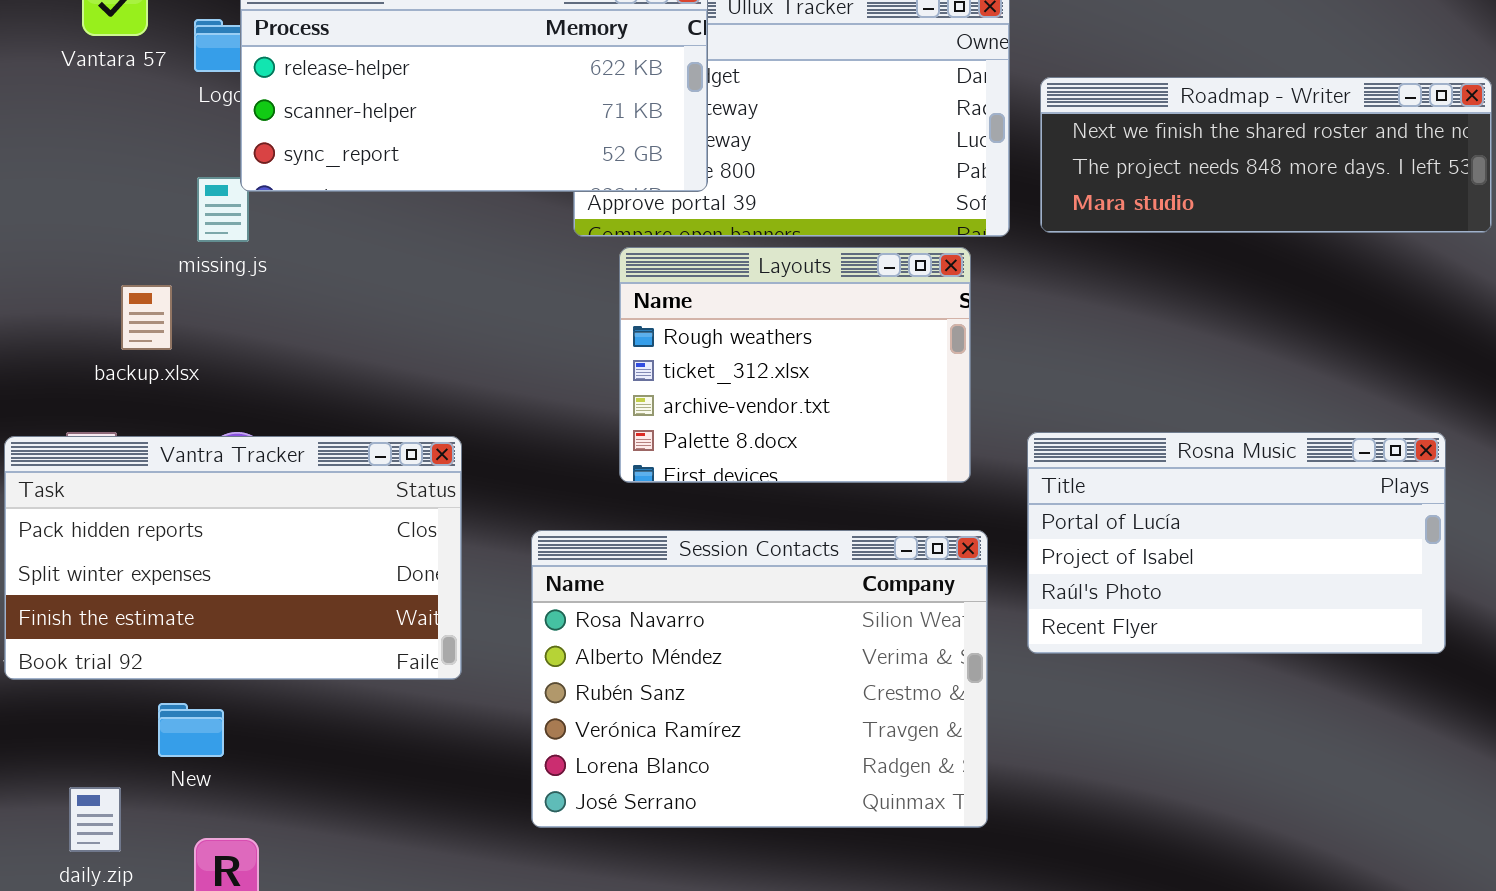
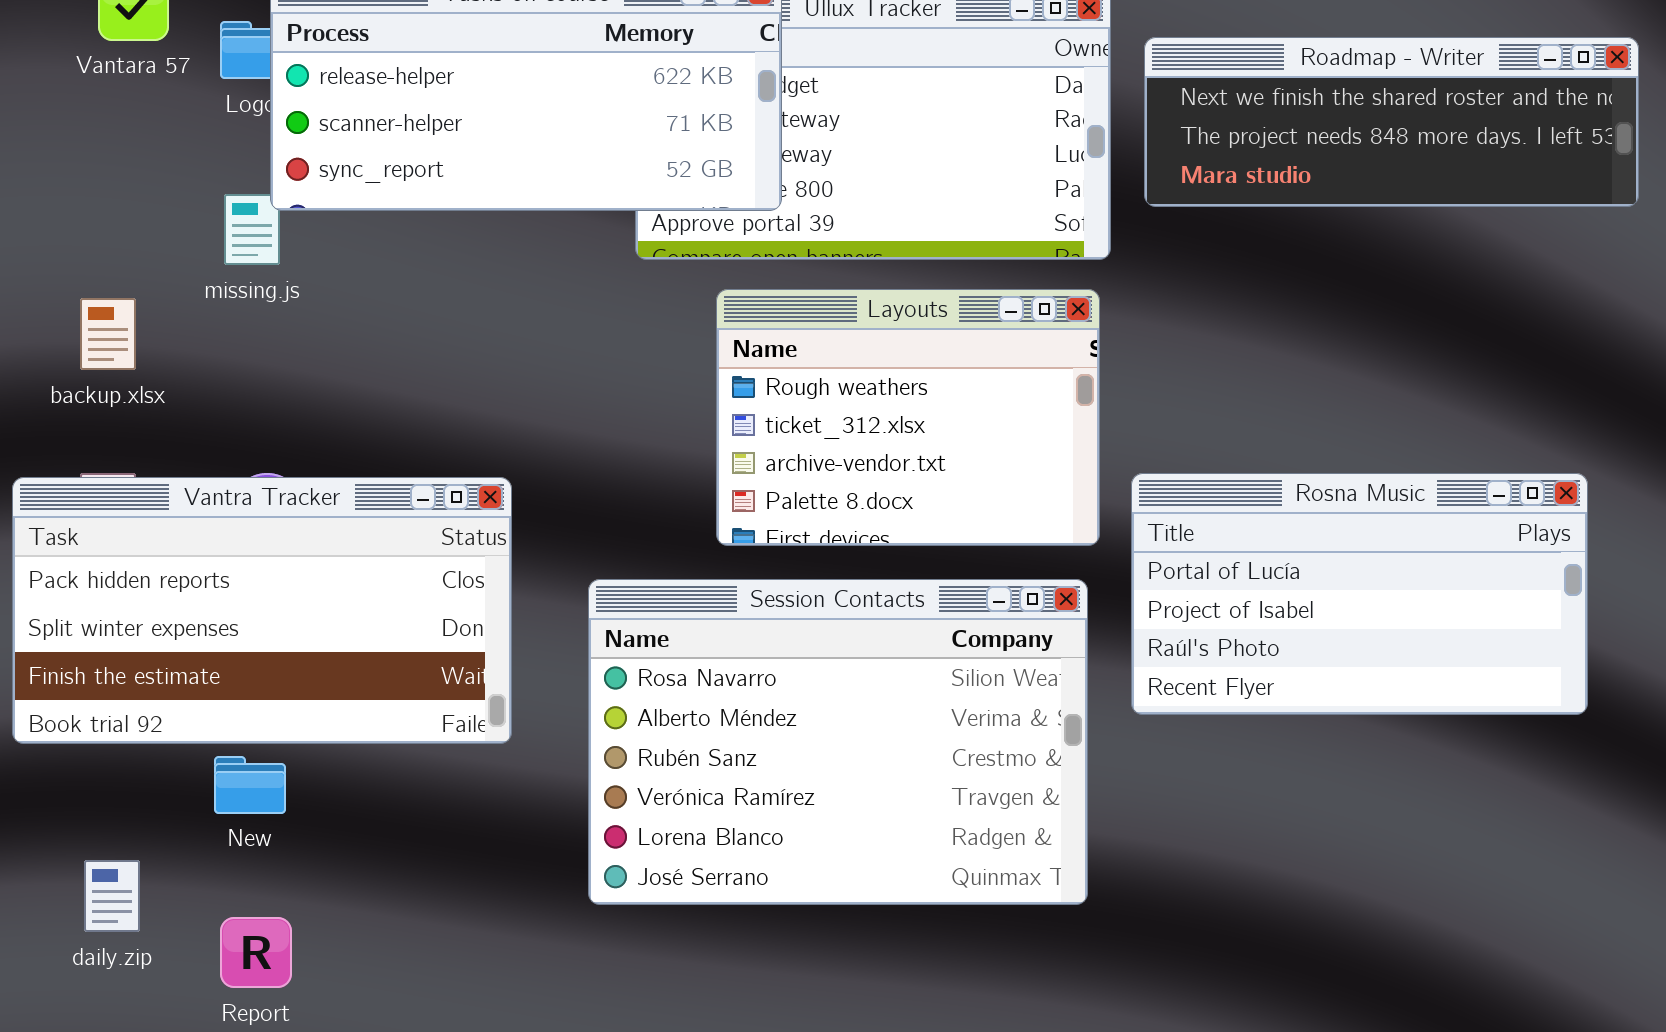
Roadmap - Writer: [1040,77,1492,233] -> [1144,37,1639,207], moved
Layouts: [619,247,971,483] -> [716,289,1100,546], moved
backup.xlsx: [121,285,172,350] -> [80,298,136,370], moved
New: [158,703,224,757] -> [214,756,286,814], moved

